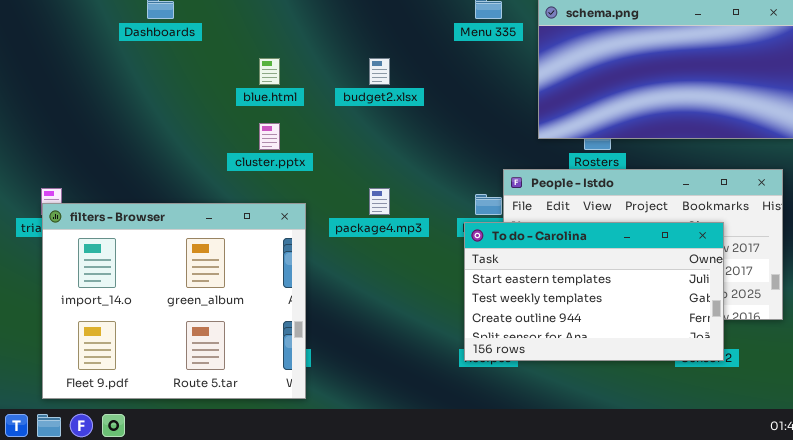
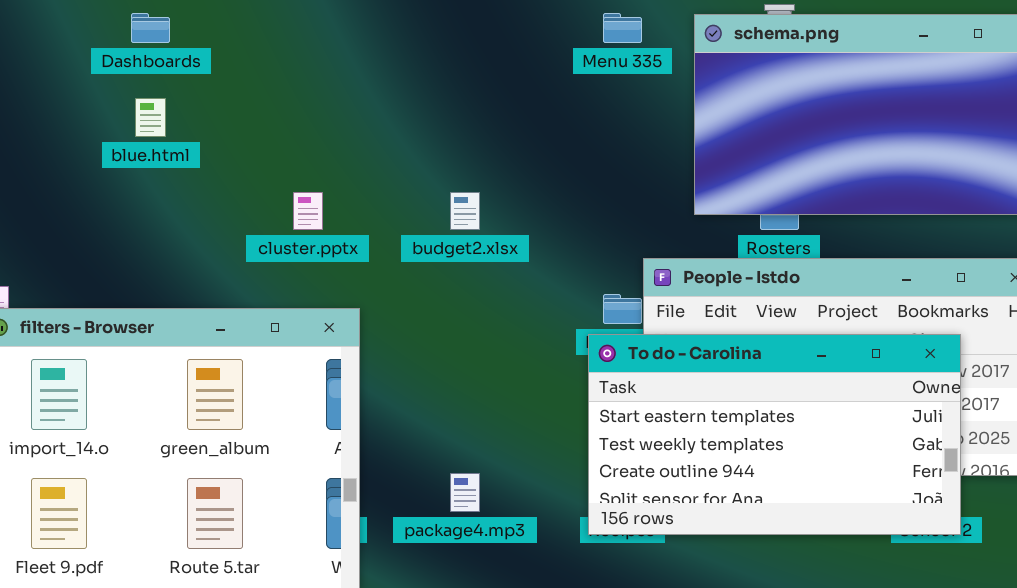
blue.html: [259,58,280,85] -> [135,98,166,137], moved
budget2.xlsx: [369,58,390,85] -> [450,192,480,230], moved
package4.mp3: [369,188,390,215] -> [450,473,480,512], moved

